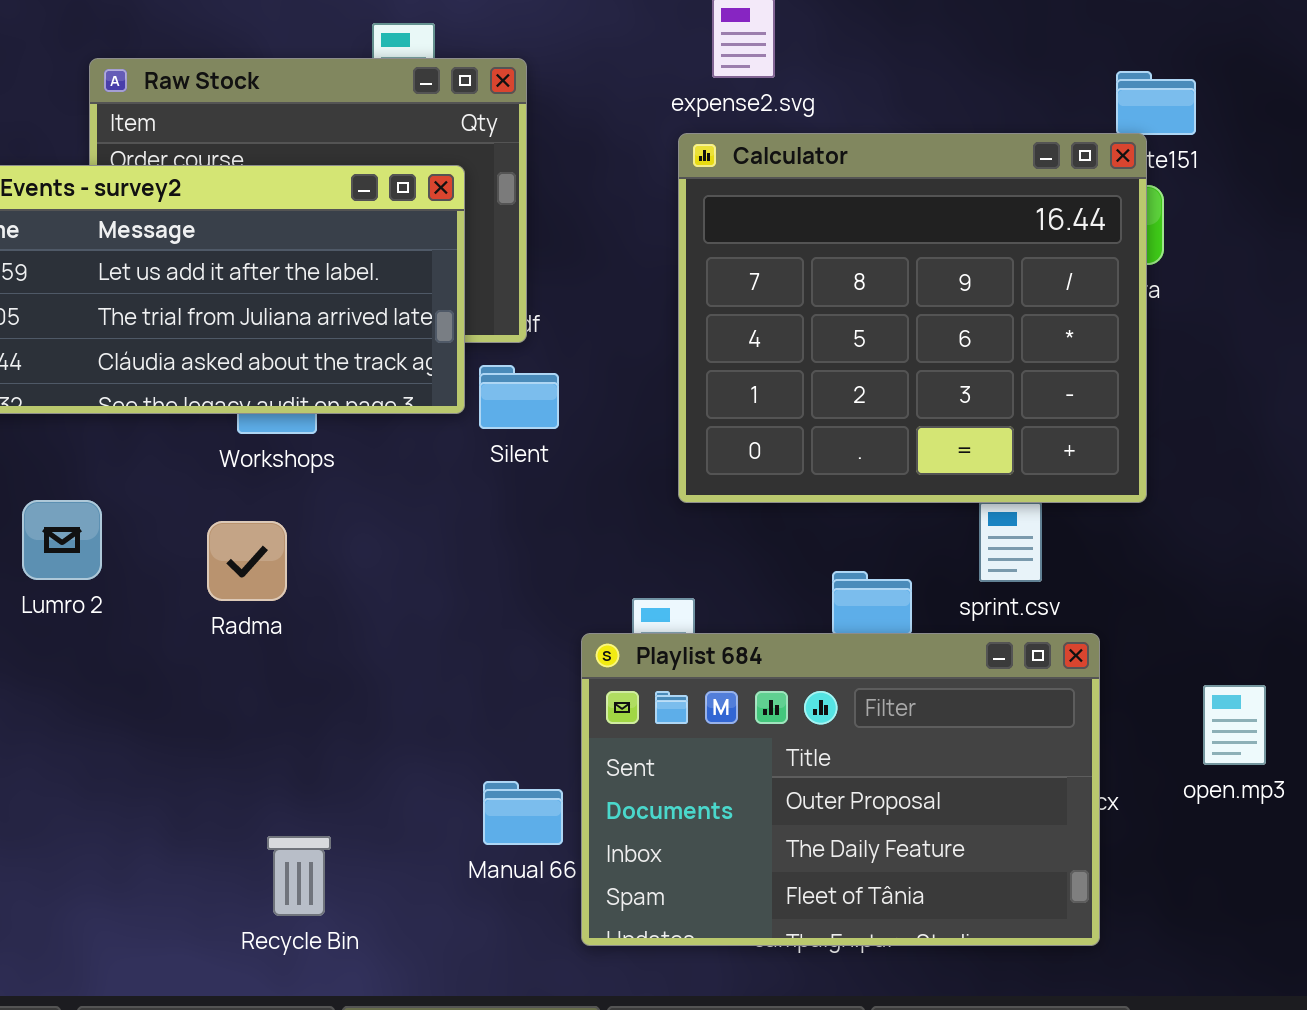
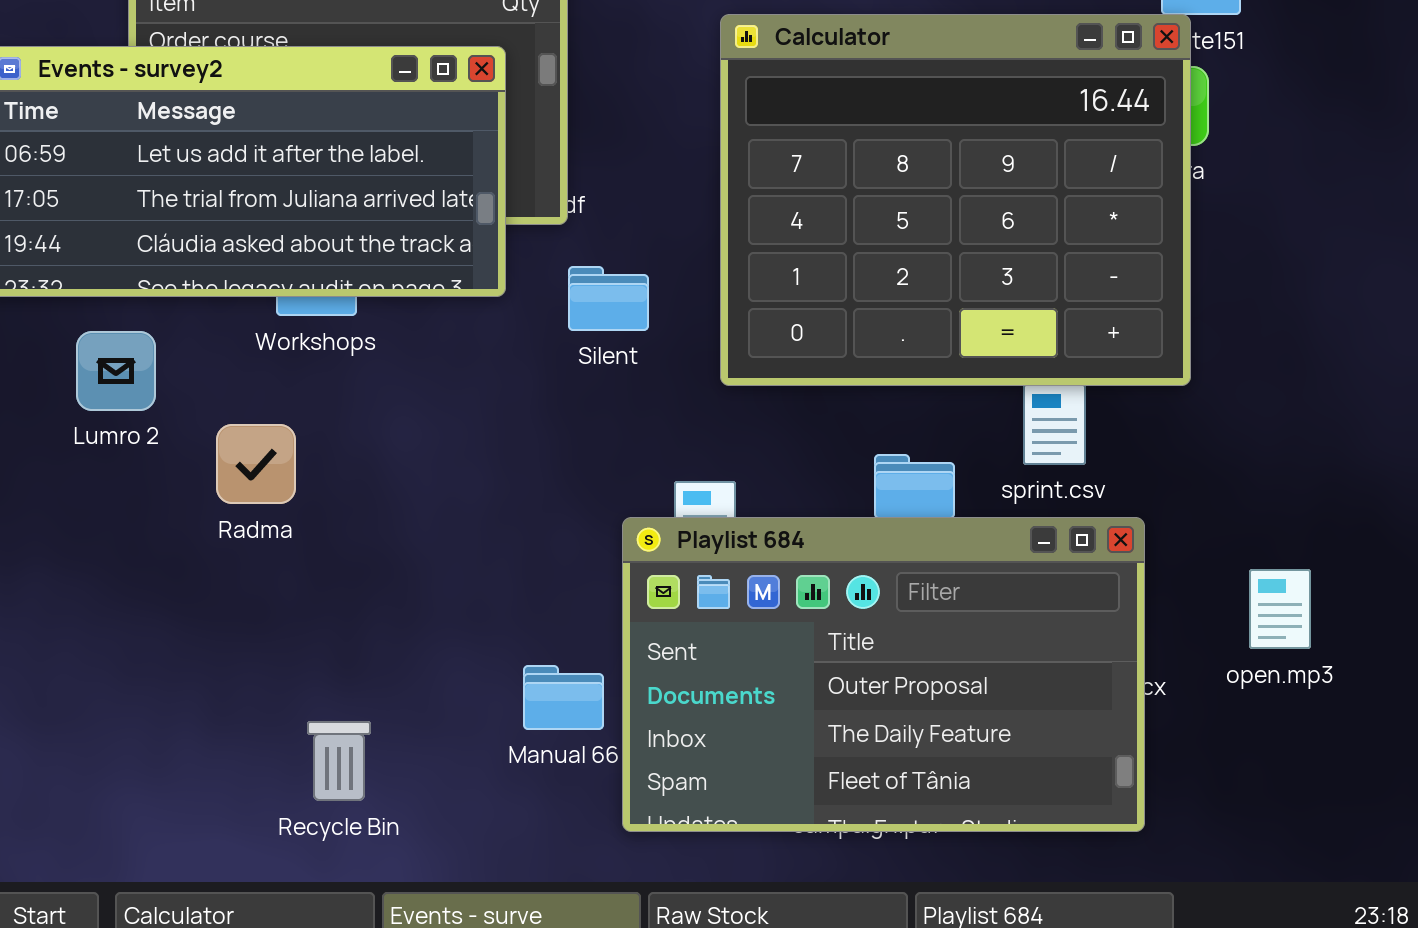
Silent: [479,365,559,429] -> [568,266,649,331], moved
Lumro 2: [22,500,102,580] -> [76,331,156,411], moved
Radma: [207,521,287,601] -> [216,424,296,504], moved

